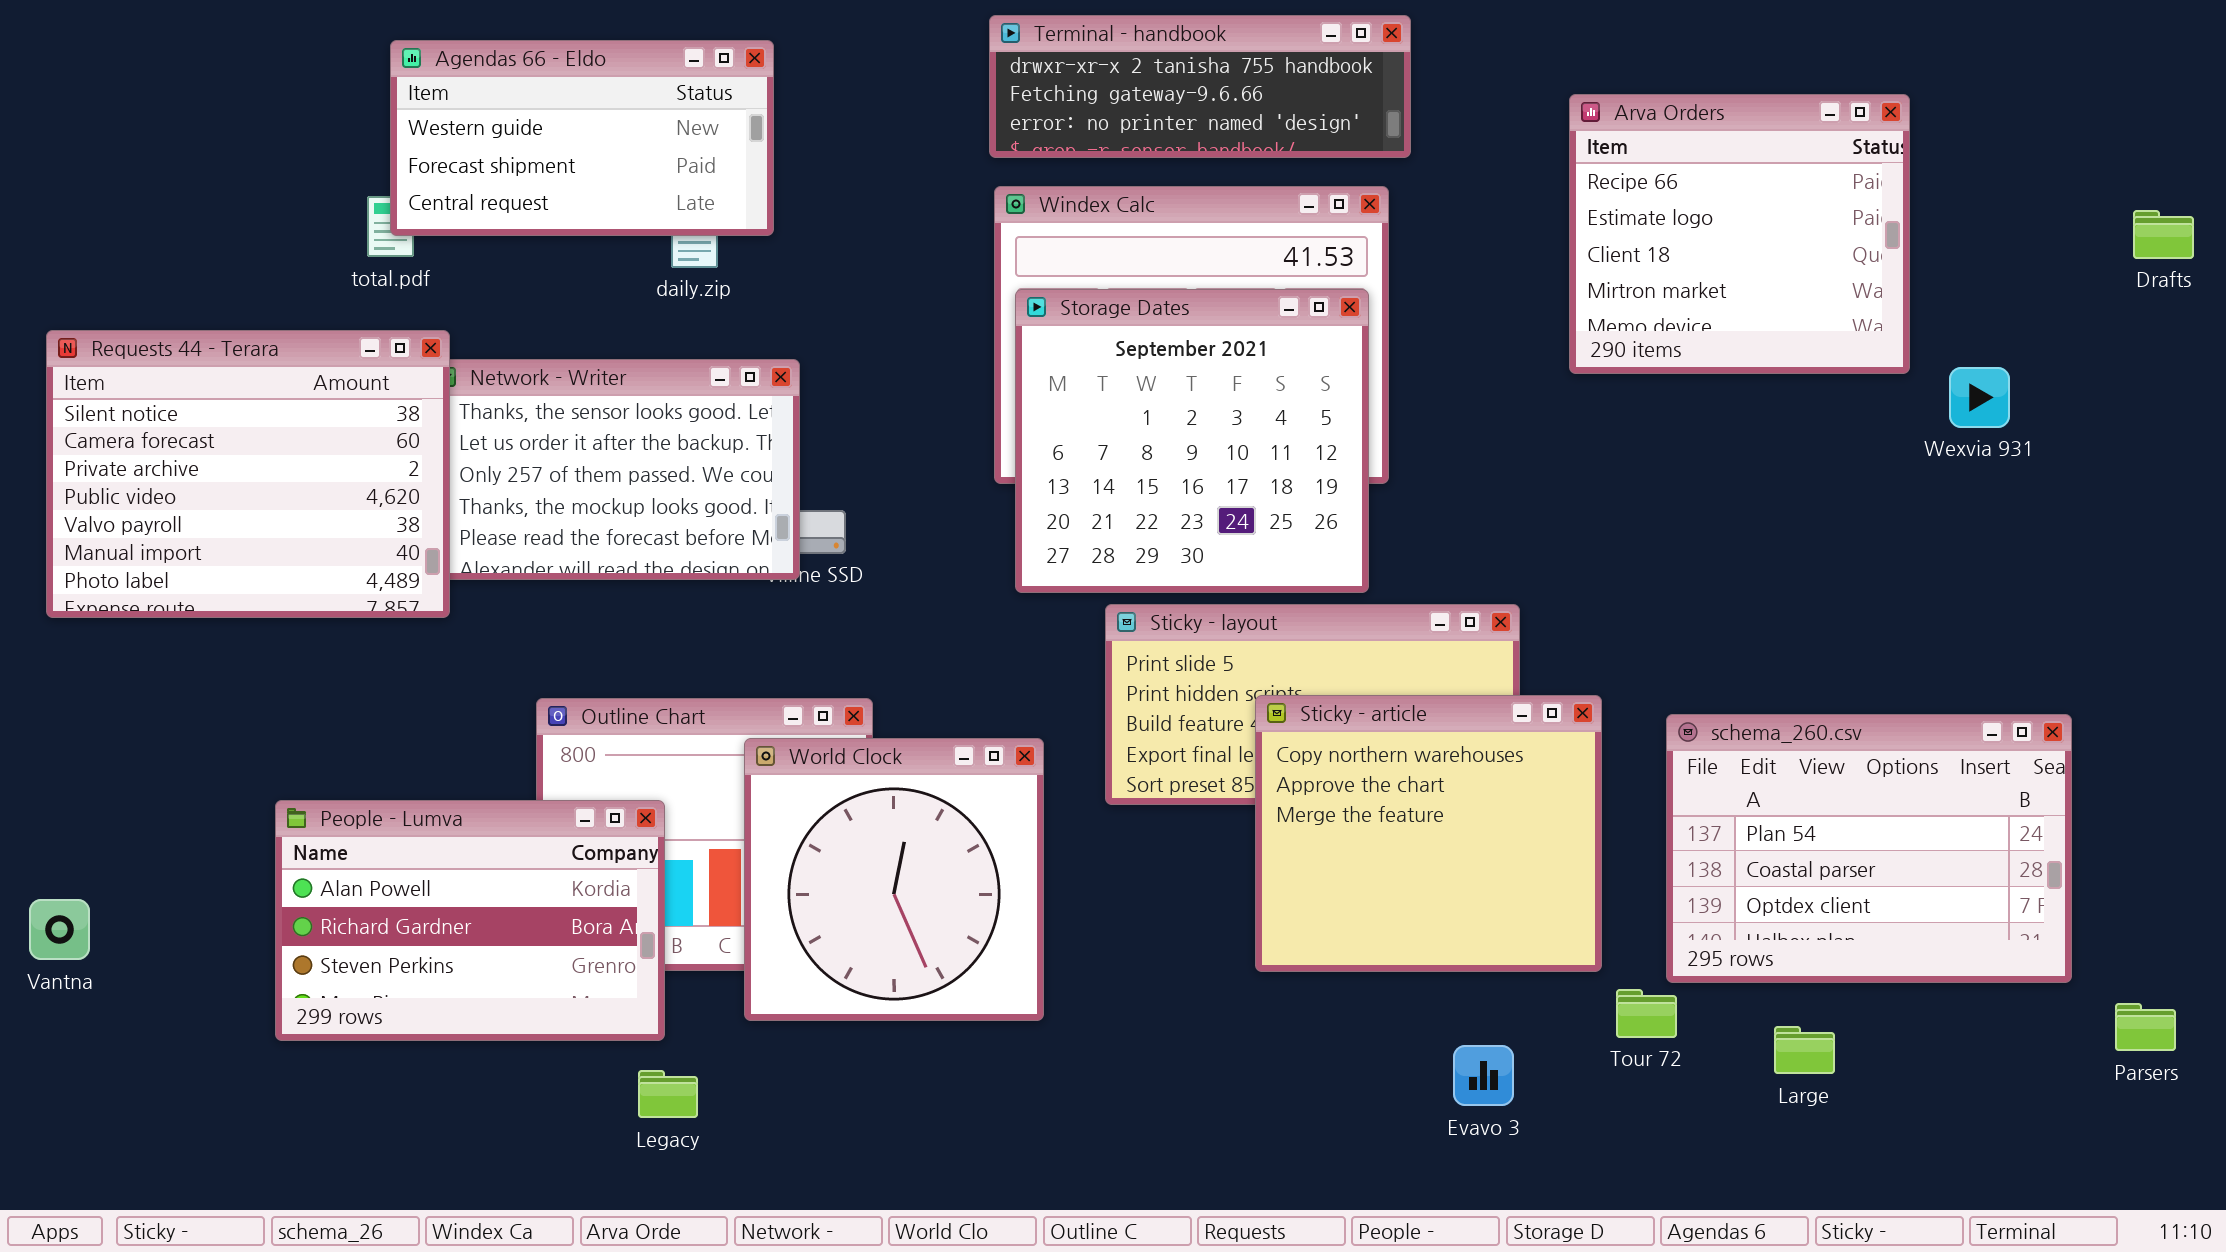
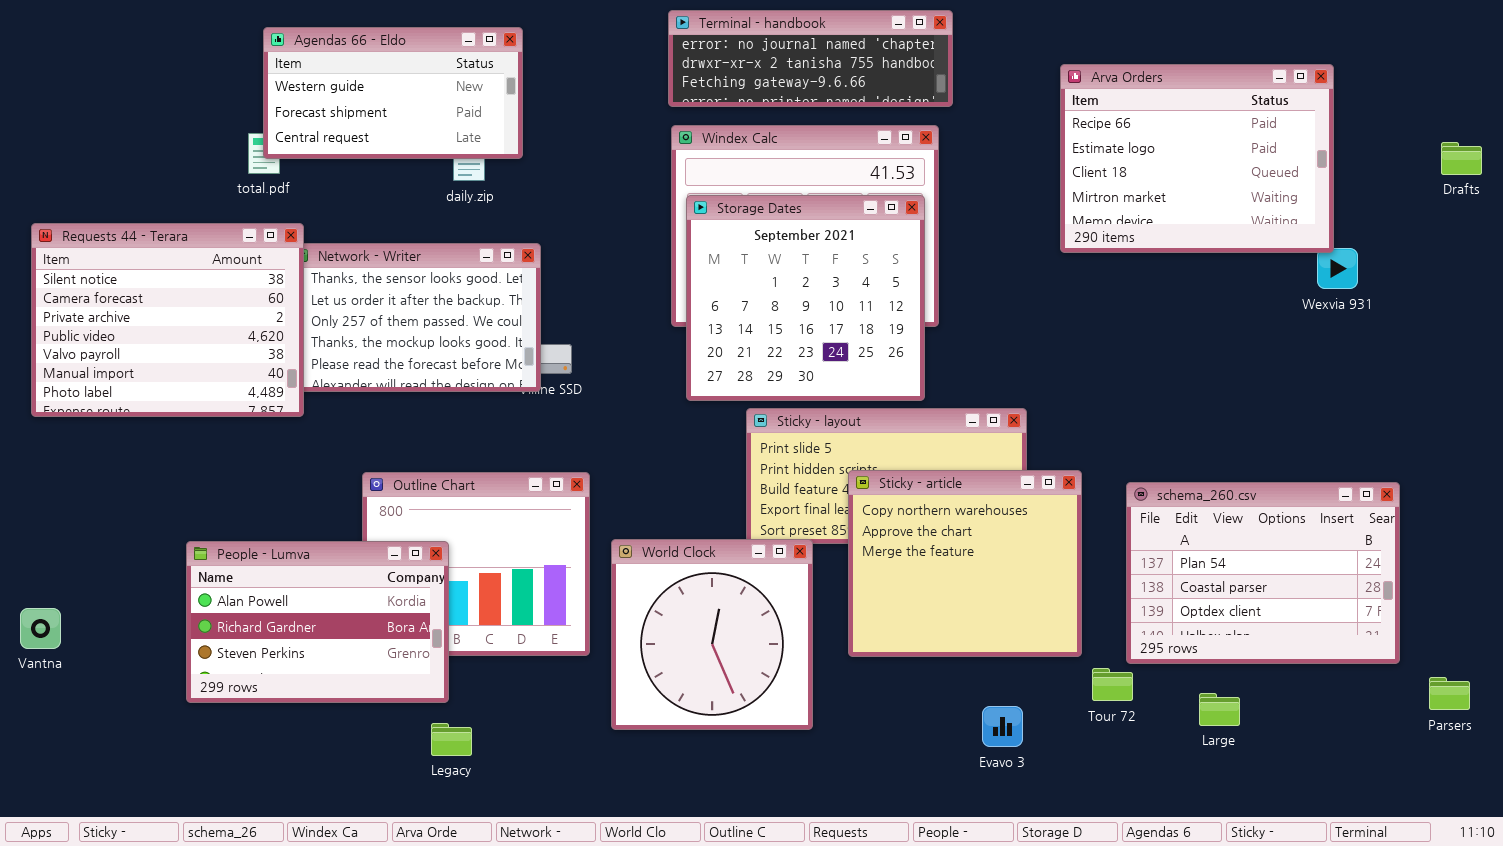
Terminal - handbook: [989,15,1411,158] -> [668,10,953,107], scrolled up 1 row
Arva Orders: [1569,94,1910,374] -> [1060,64,1334,253], resized
World Clock: [744,738,1044,1021] -> [611,539,813,730], moved

